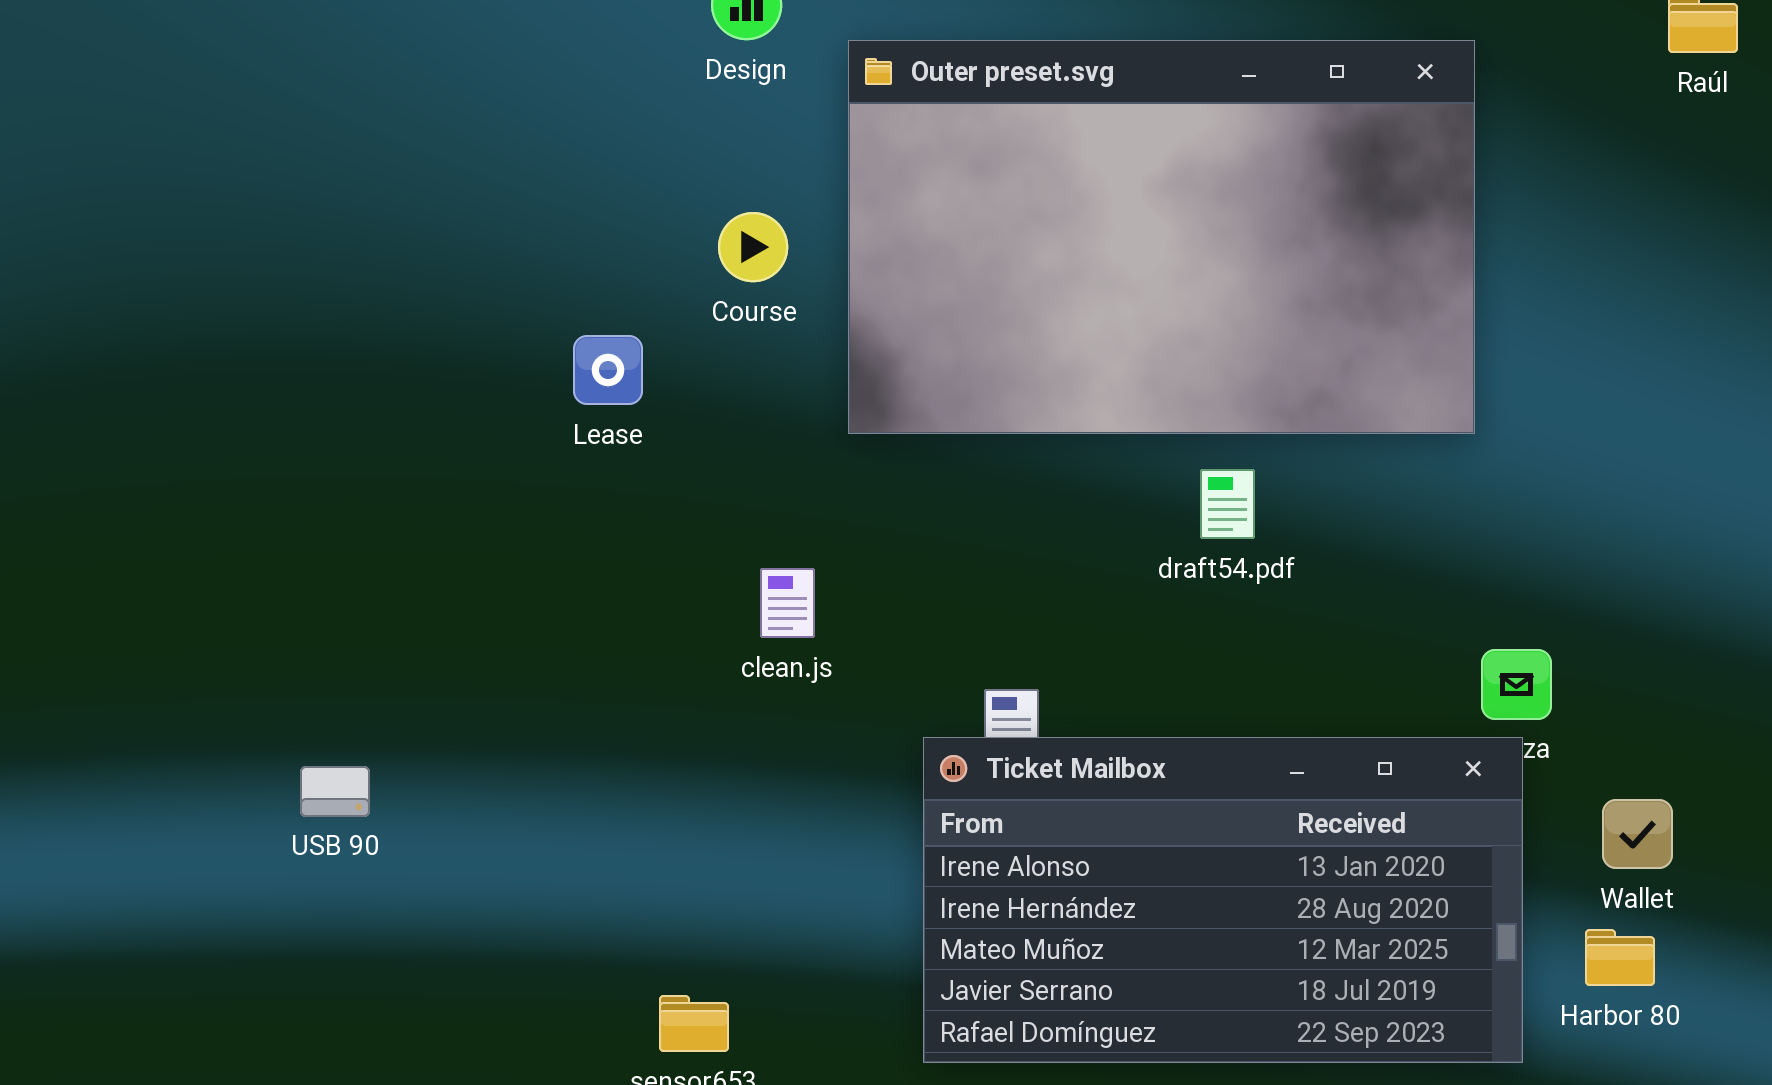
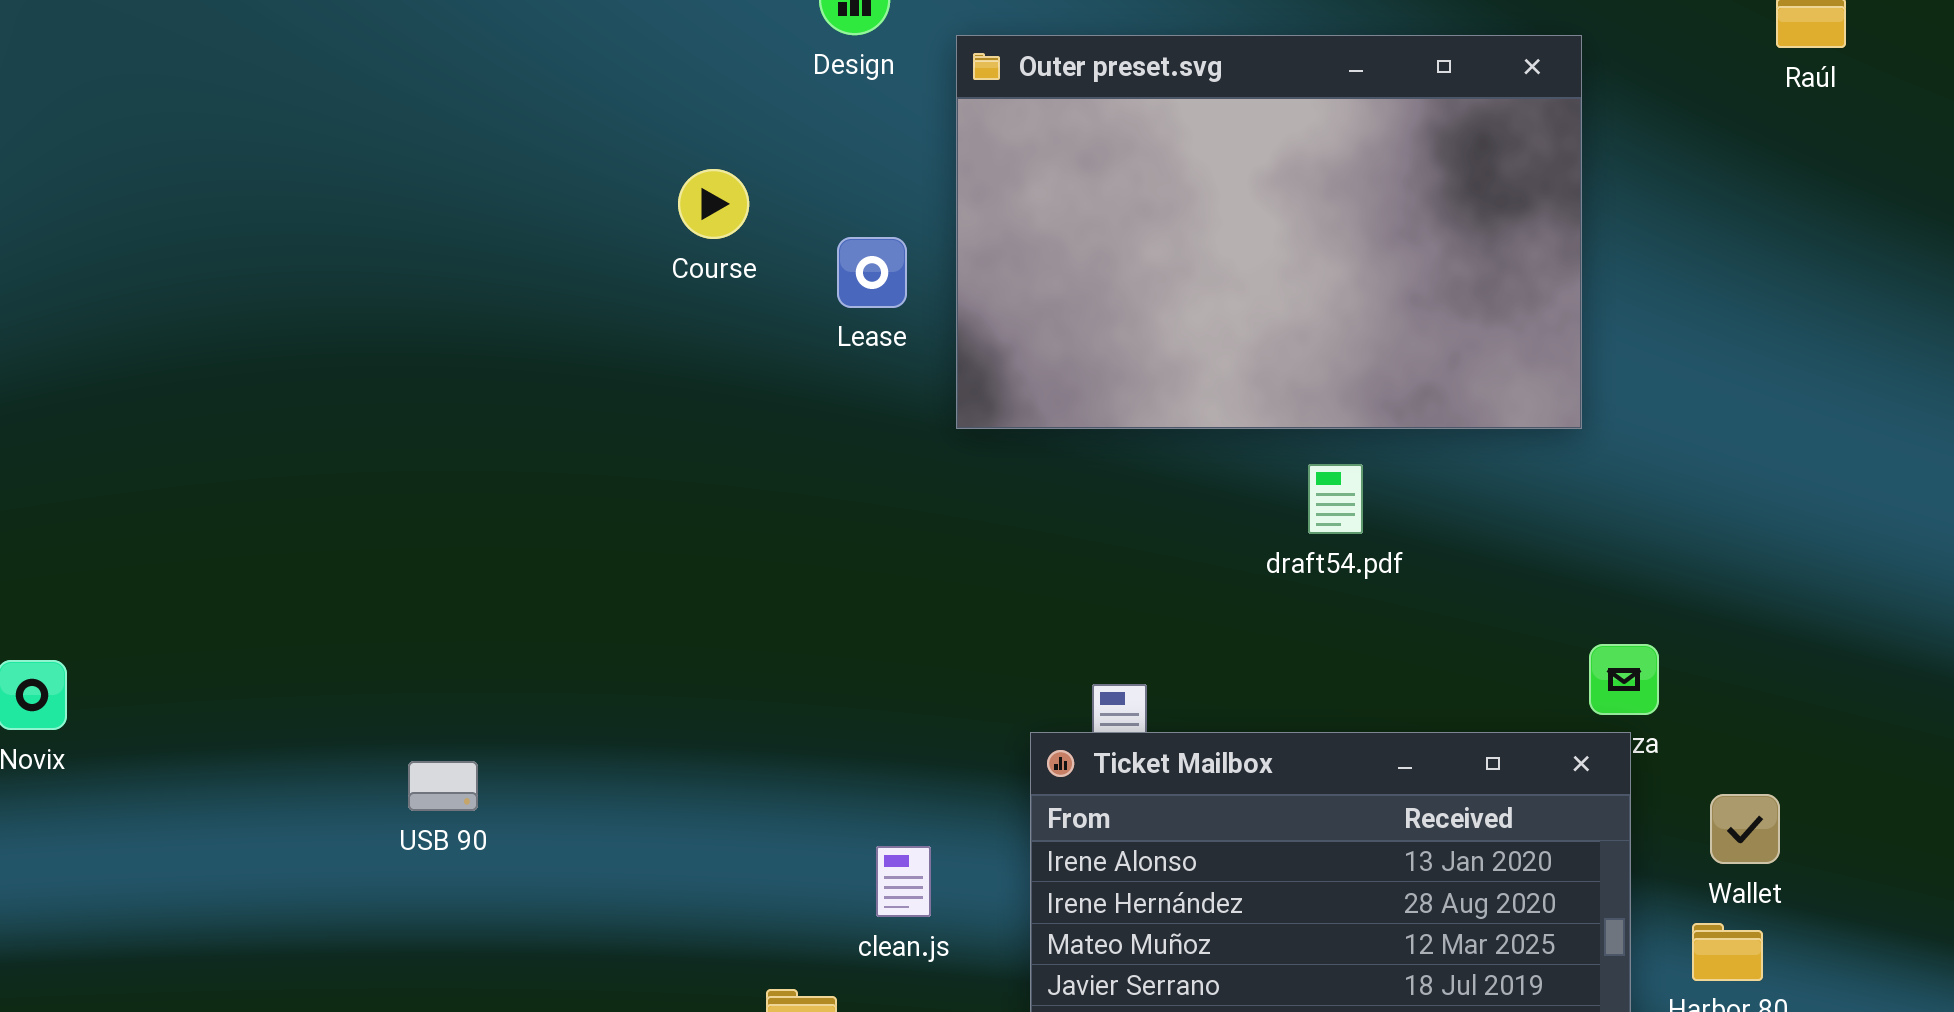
Course: [718,212,788,282] -> [678,169,749,239], moved
Lease: [573,335,643,405] -> [837,237,907,308], moved
clean.js: [760,568,815,638] -> [876,846,931,917], moved

